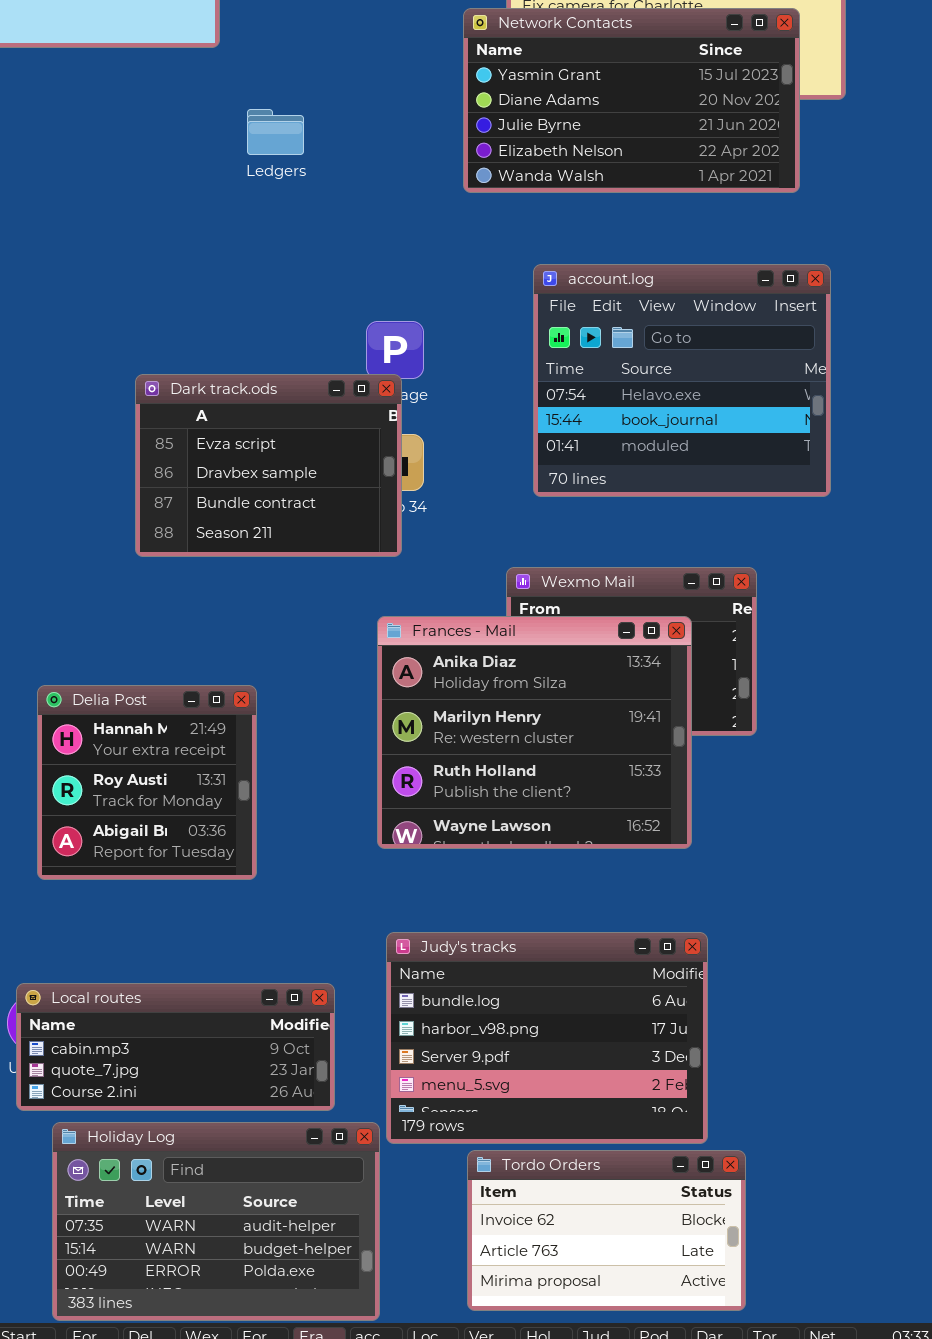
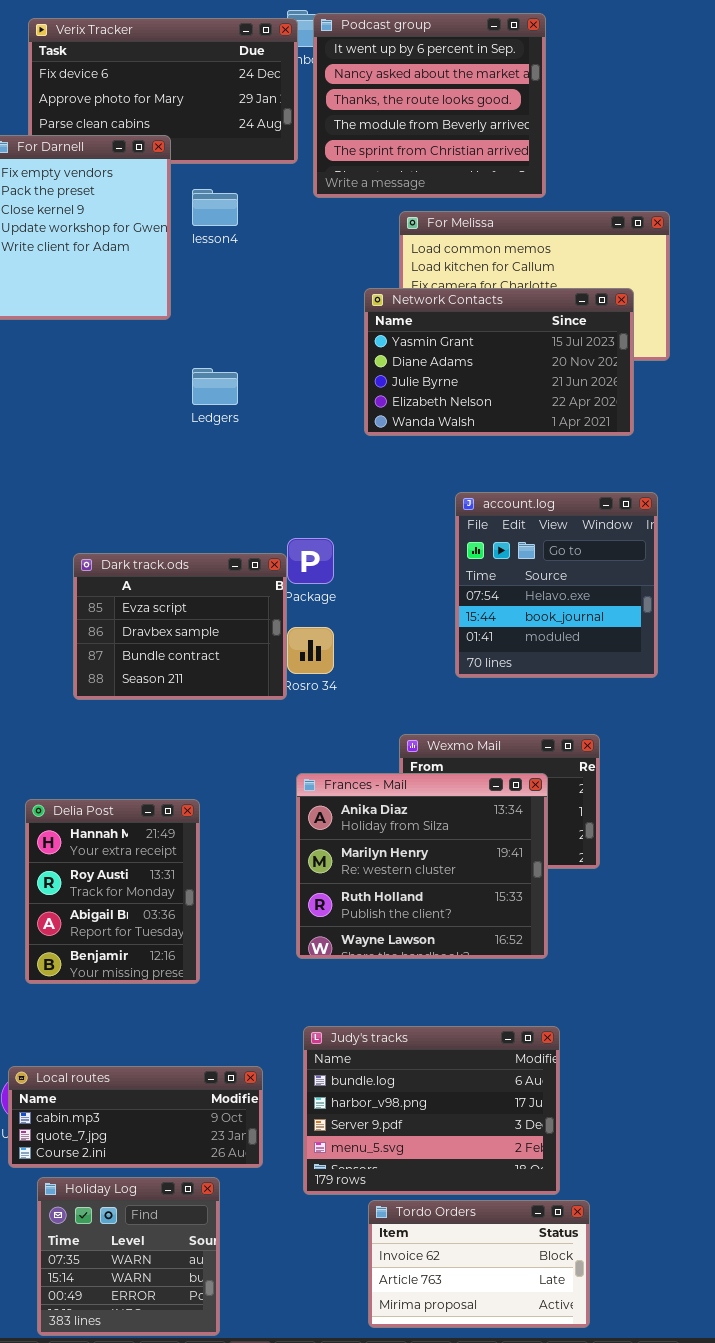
account.log: [533,264,831,497] -> [455,492,658,678], resized
Dark track.ods: [135,374,402,557] -> [73,553,287,700], moved
Delia Post: [37,685,257,880] -> [25,799,200,984], resized
Holiday Log: [52,1122,380,1321] -> [37,1177,220,1336], resized

